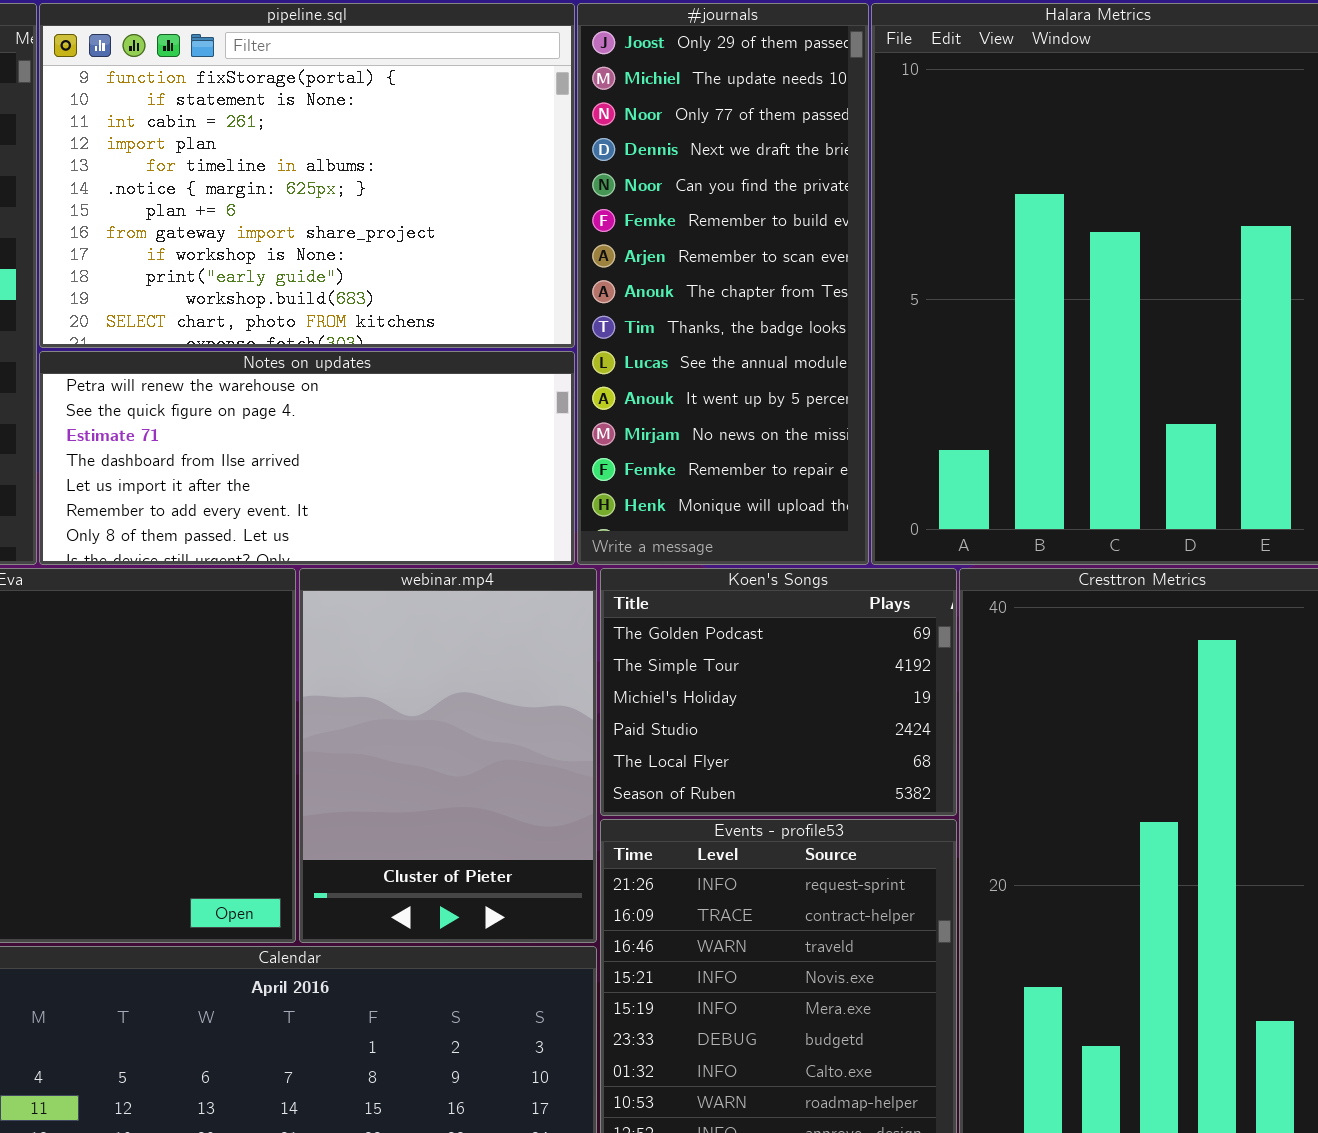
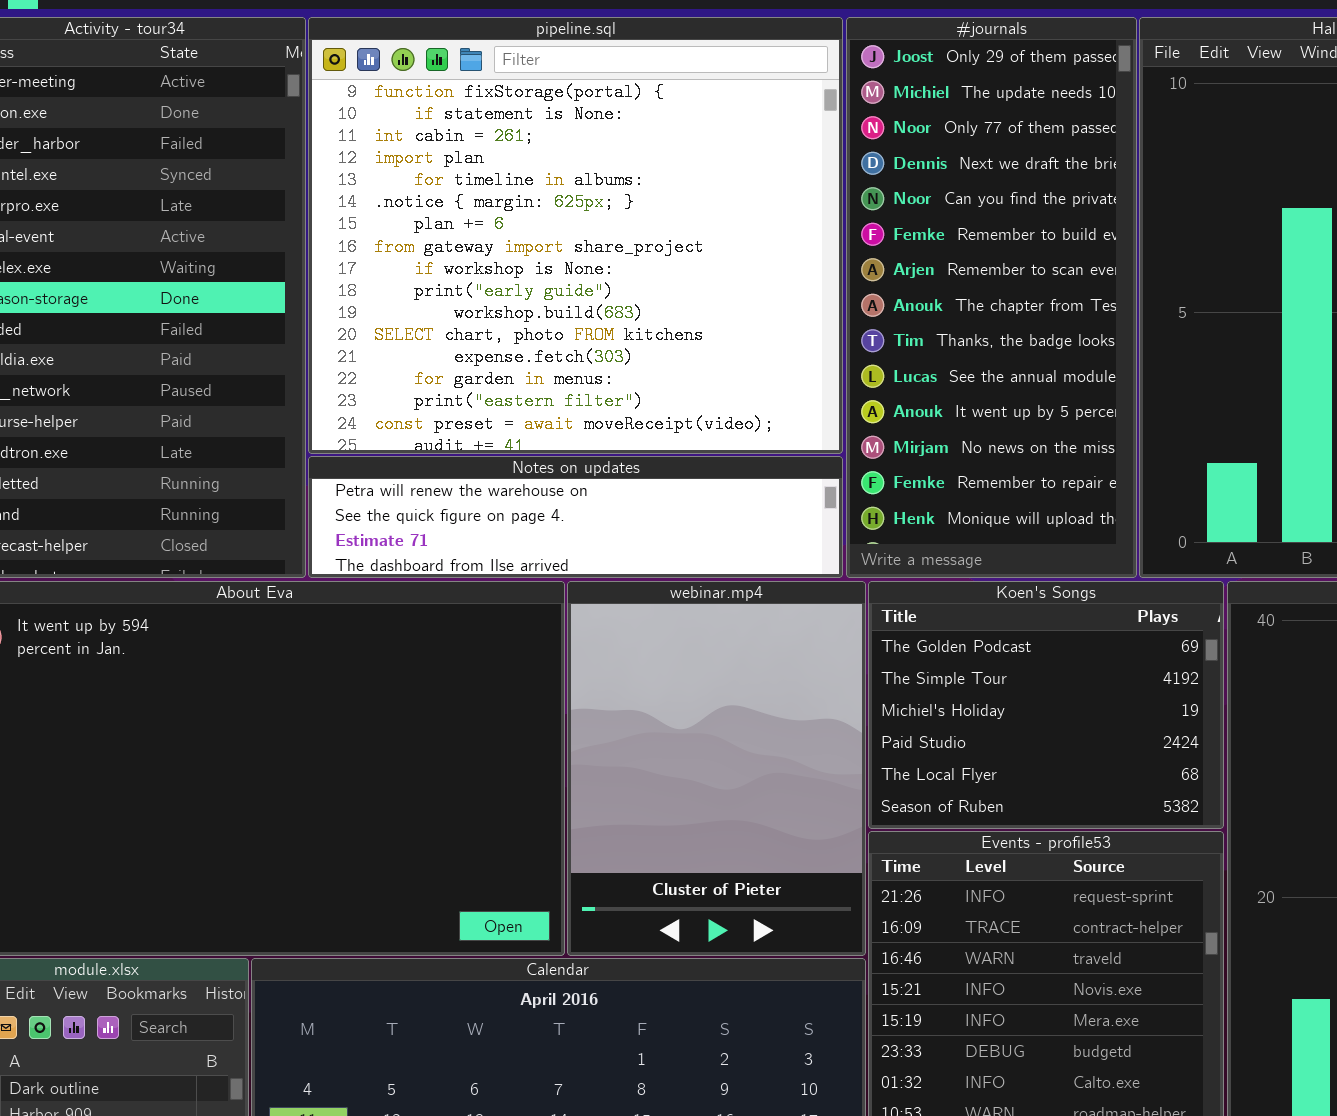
pipeline.sql: [39,3,575,348] -> [308,17,843,454], resized
Notes on updates: [39,351,575,565] -> [308,456,843,578], resized

